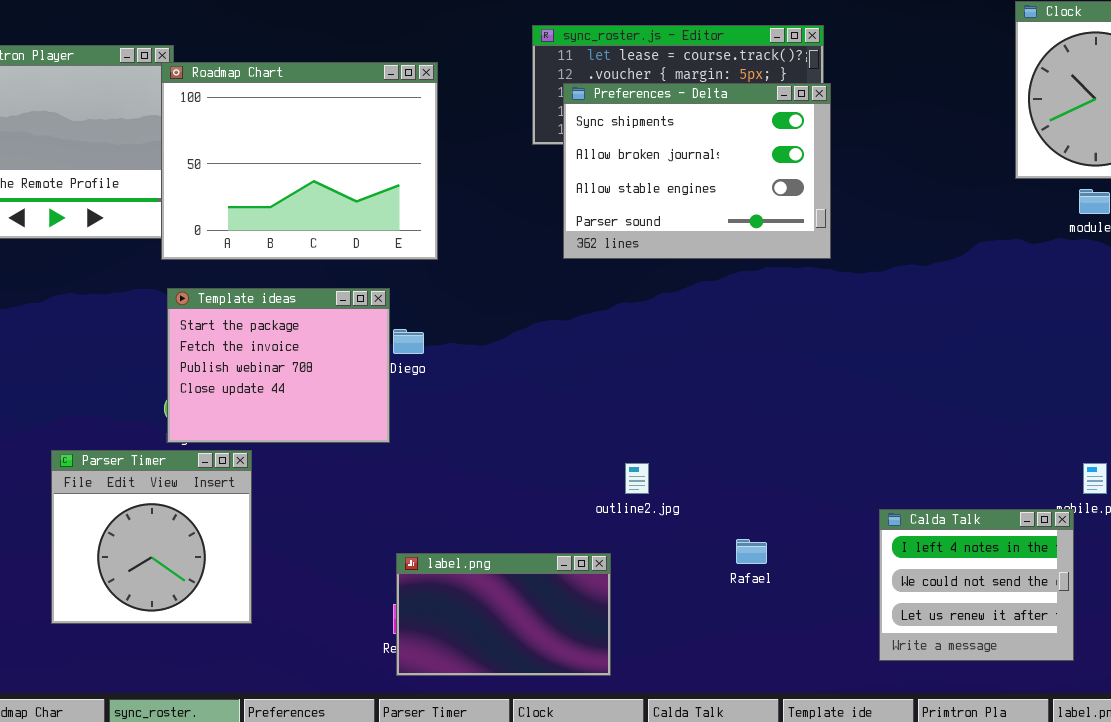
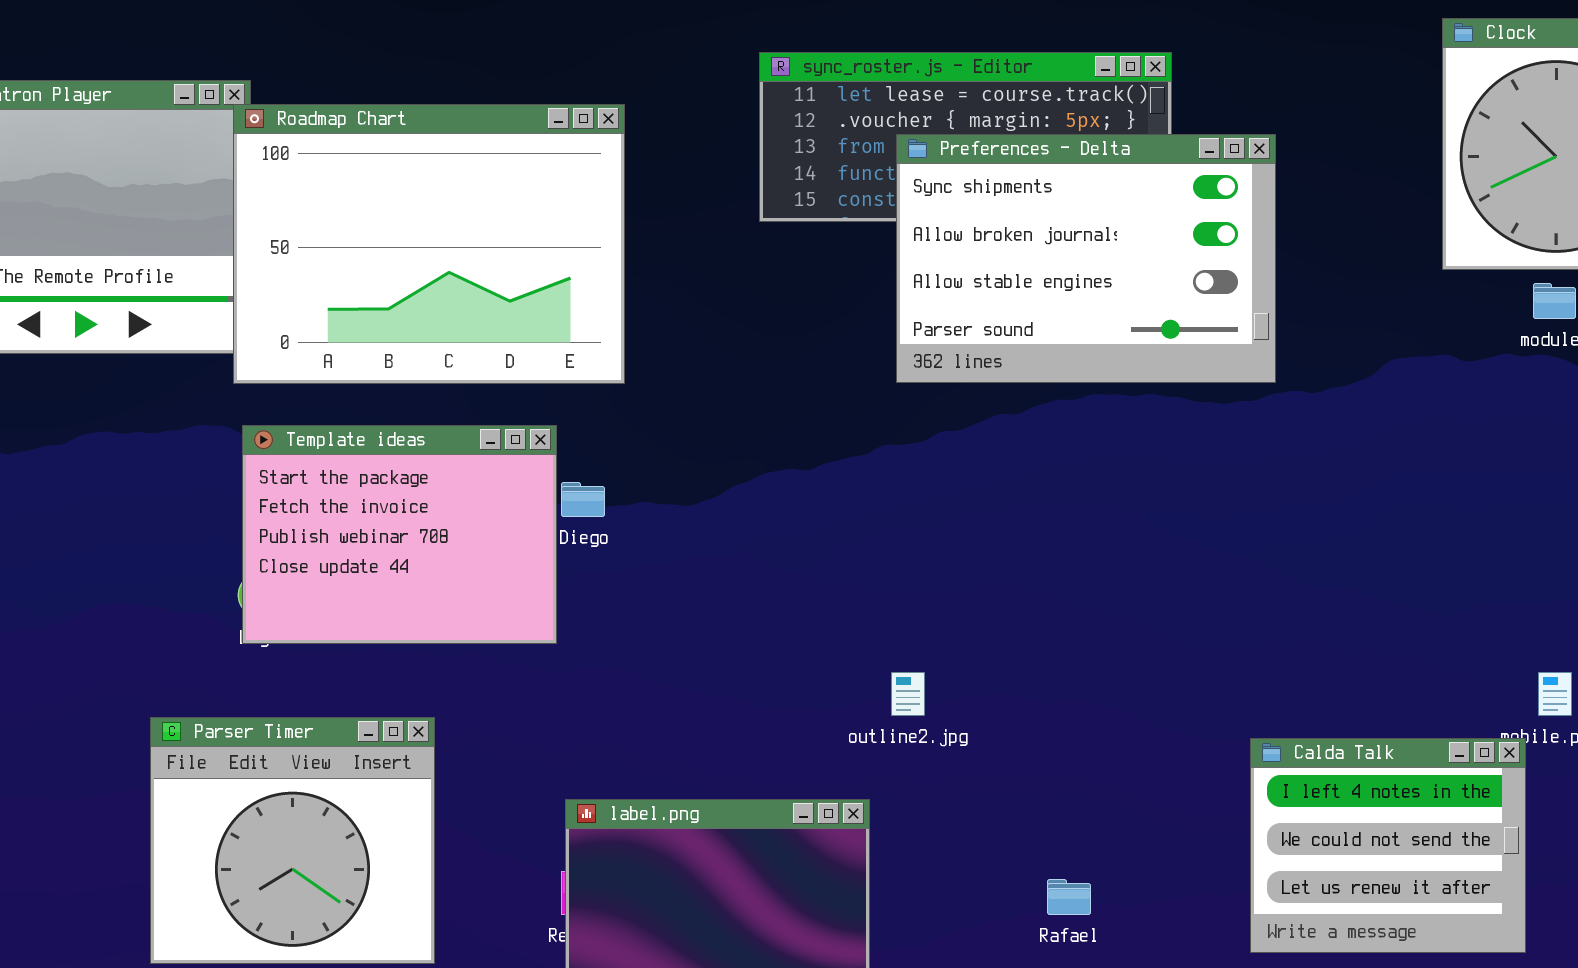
Preferences - Delta: [563,83,831,259] -> [896,134,1276,383], moved
Parser Timer: [51,450,252,624] -> [150,717,435,964], moved
Rafael: [736,539,767,564] -> [1047,879,1091,915], moved

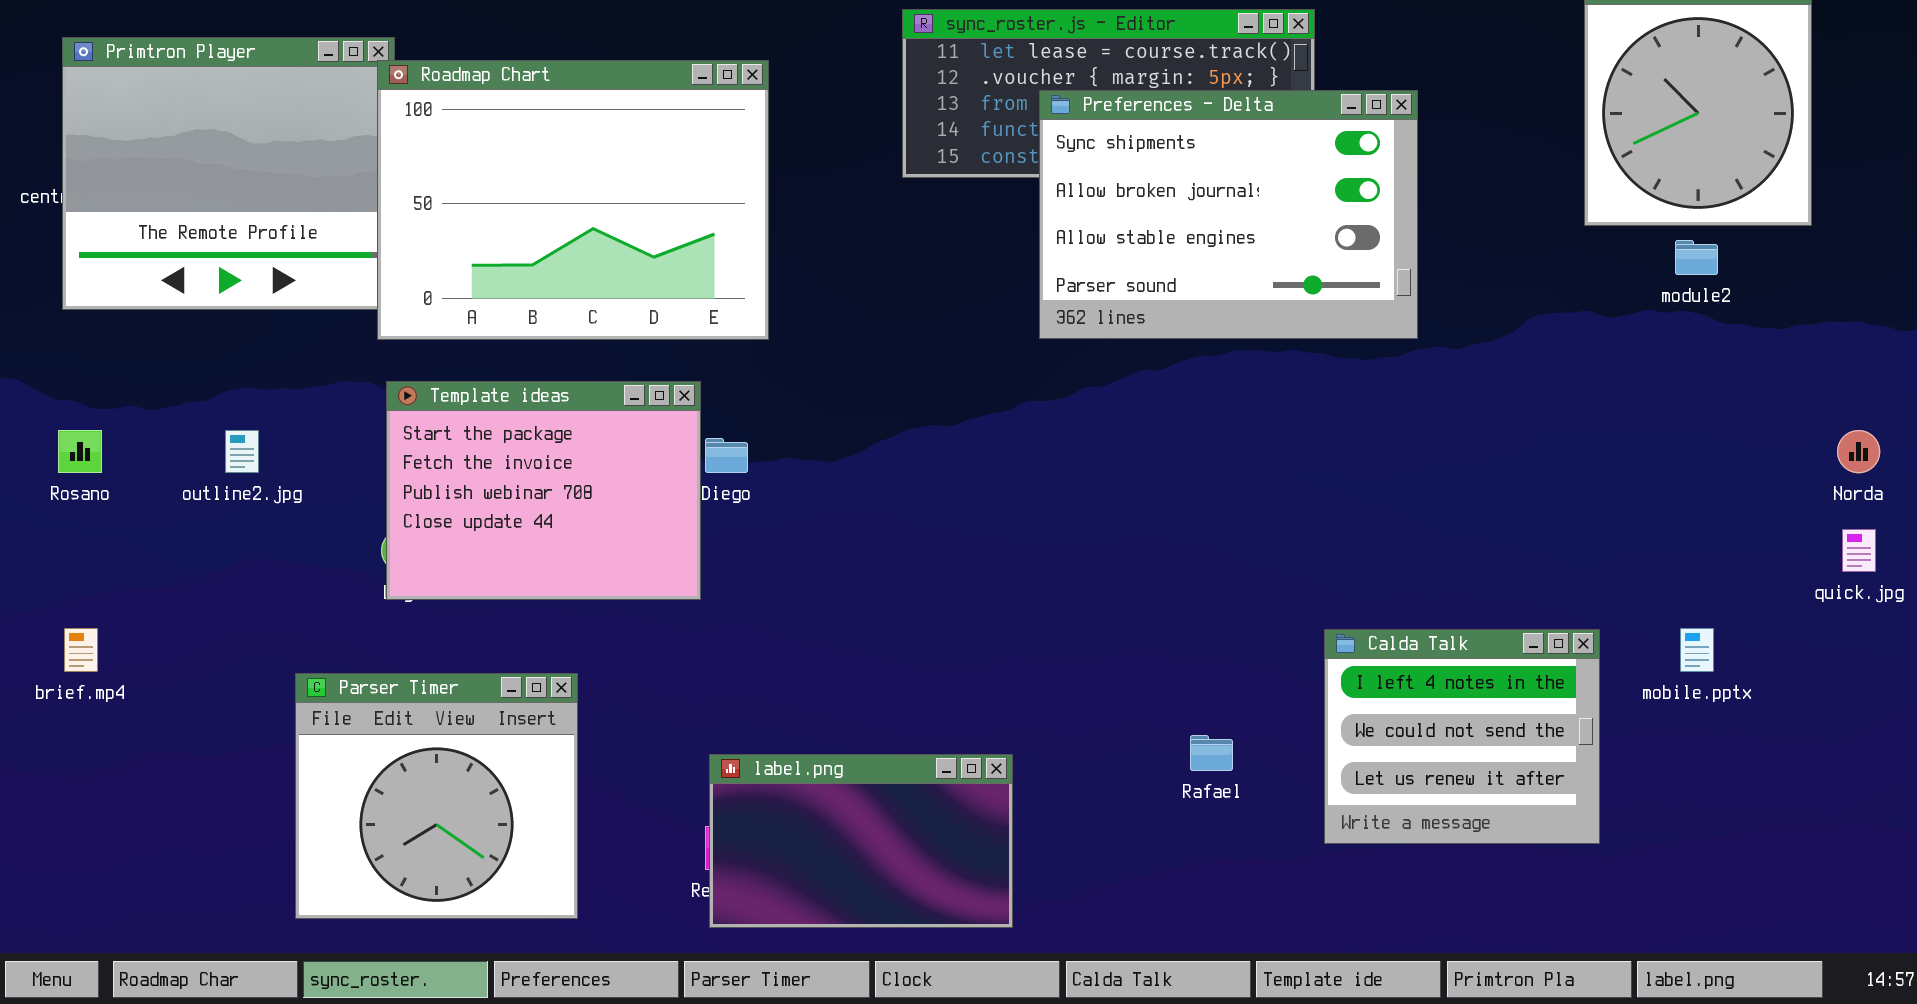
outline2.jpg: [891,672,925,716] -> [225,430,259,473], moved
Calda Talk: [1250,738,1526,953] -> [1324,629,1600,844], moved
Rafael: [1047,879,1091,915] -> [1190,735,1233,771], moved

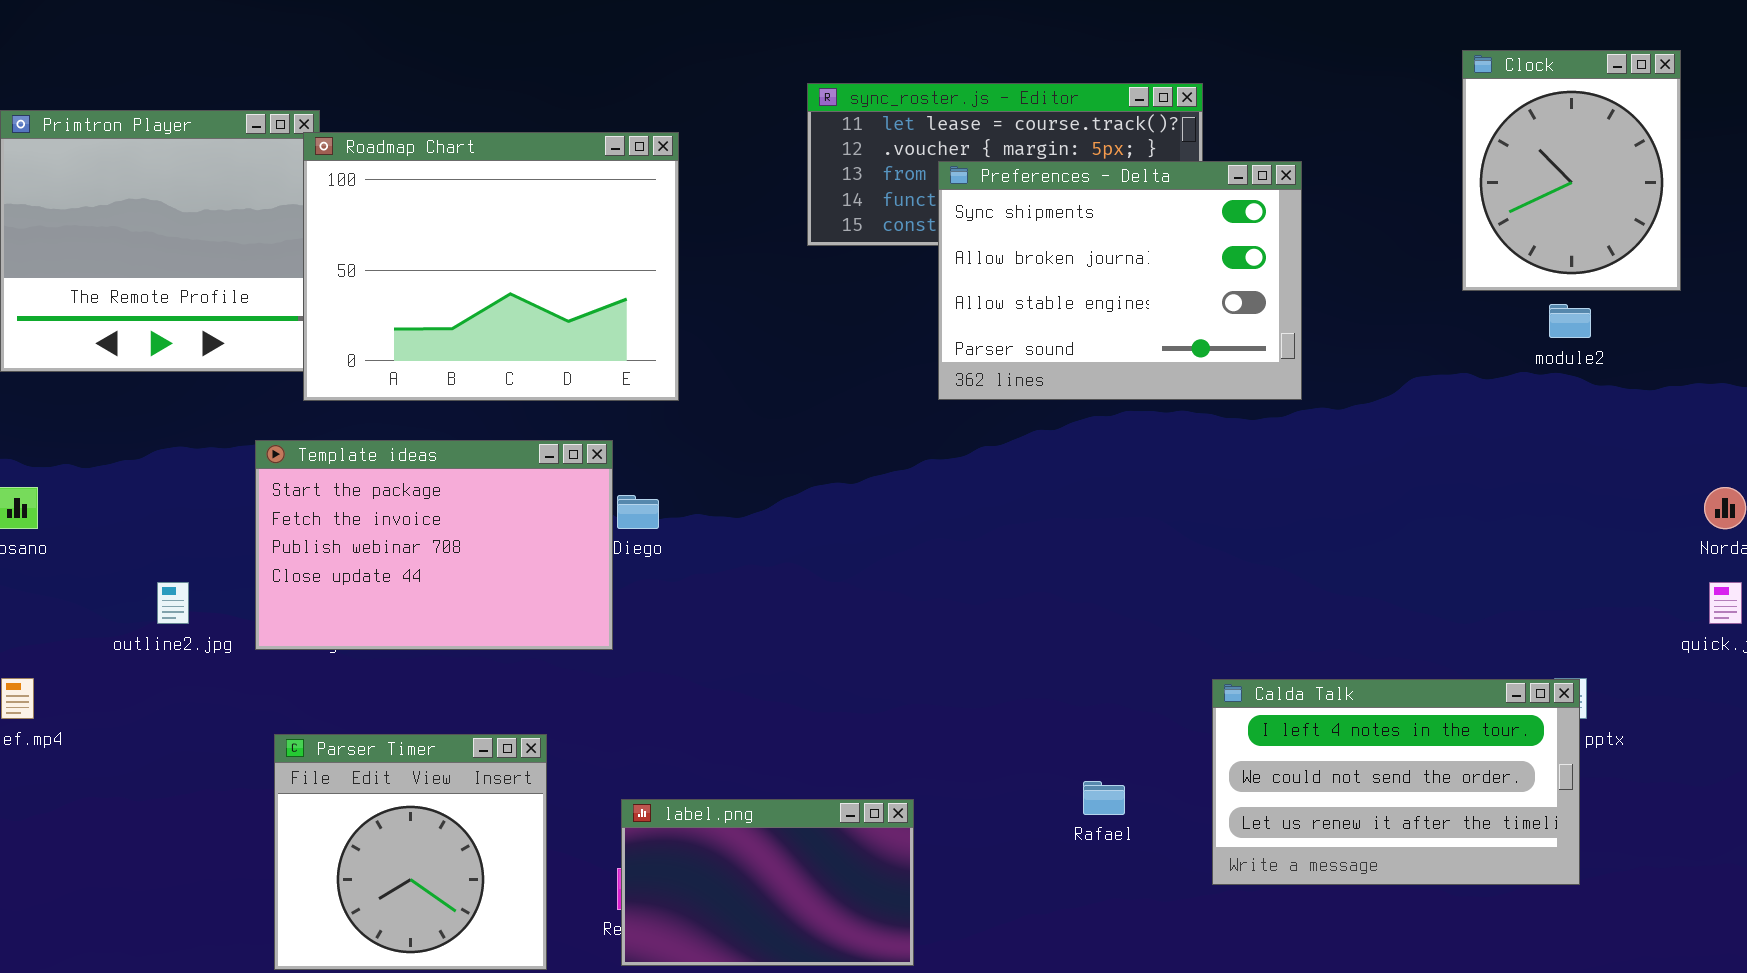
Template ideas: [386,381,701,600] -> [255,440,613,650], resized
outline2.jpg: [225,430,259,473] -> [157,582,189,624], moved
Calda Talk: [1324,629,1600,844] -> [1212,679,1580,885], resized
Parser Timer: [295,673,578,919] -> [274,734,547,970], moved

